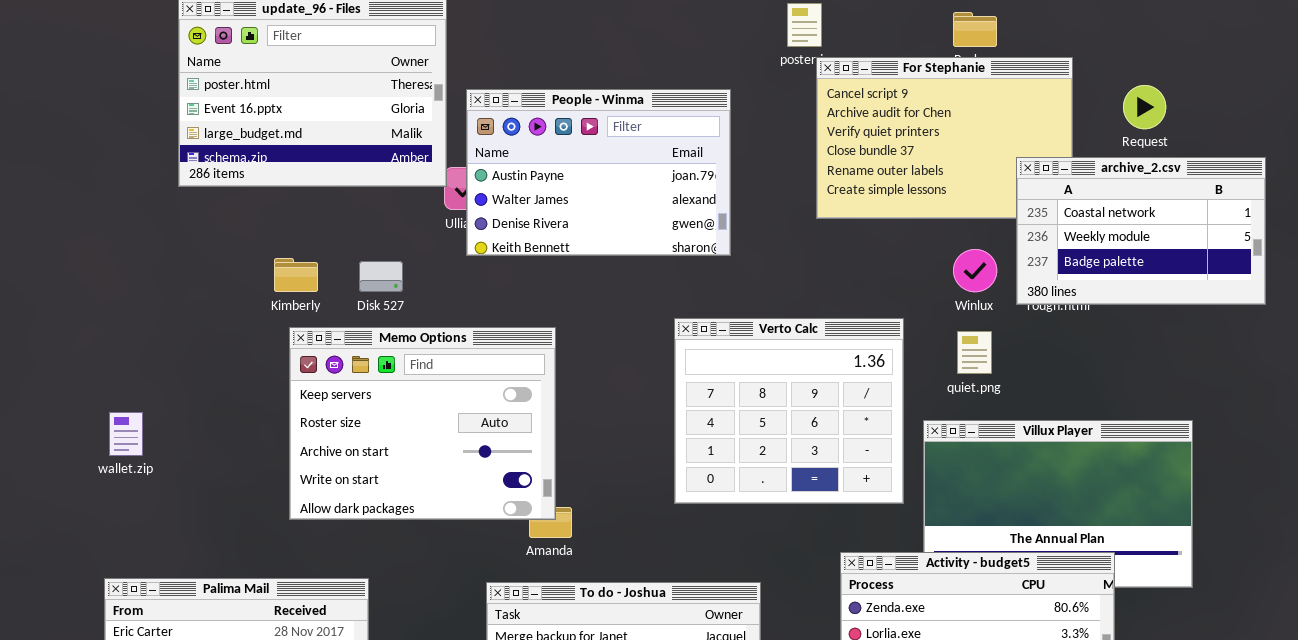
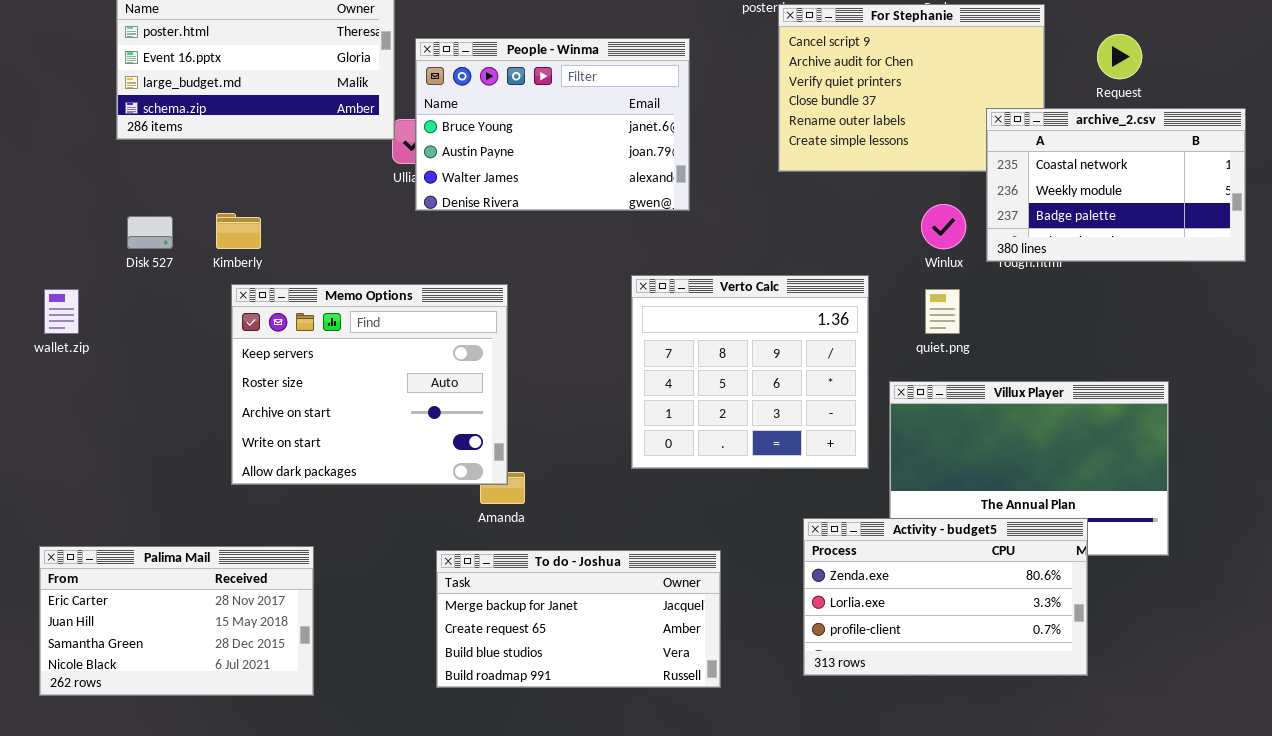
People - Winma: [466,89,731,256] -> [415,38,690,211], scrolled up 1 row
Disk 527: [359,261,403,292] -> [127,216,173,249], moved
wallet.zip: [109,412,143,456] -> [44,289,79,334], moved

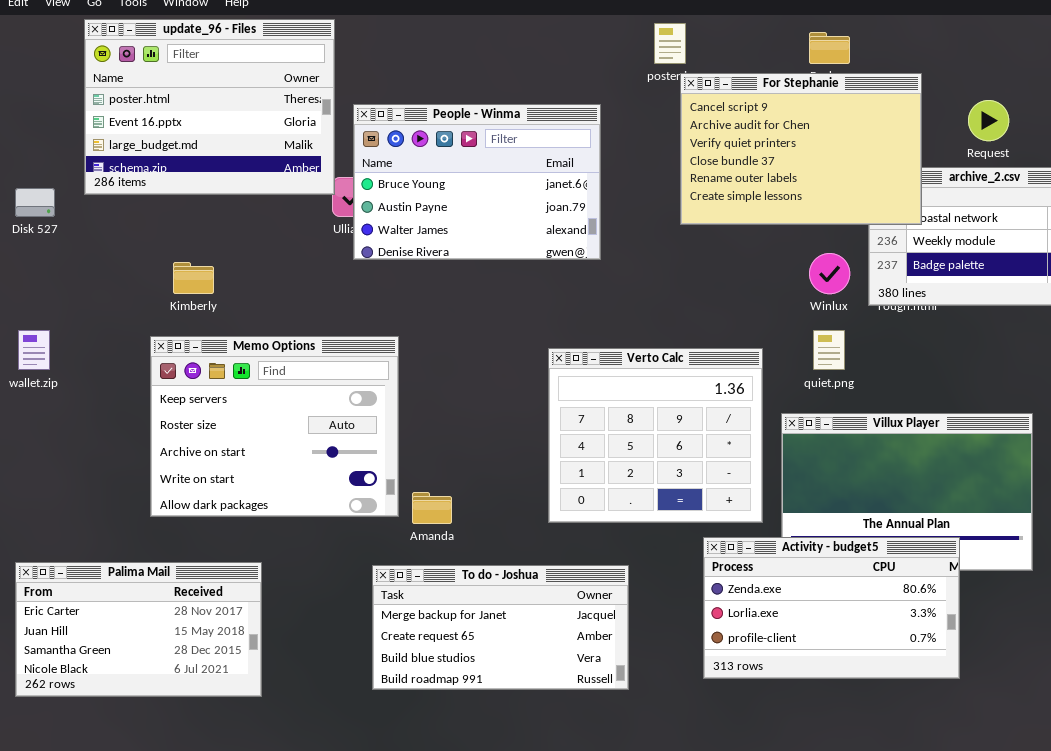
For Stephanie: [778,4,1045,172] -> [680,73,922,225], raised
Disk 527: [127,216,173,249] -> [15,188,55,217], moved
Verto Calc: [631,275,869,469] -> [548,348,763,523], moved
Memo Options: [231,284,508,485] -> [150,336,399,517], moved

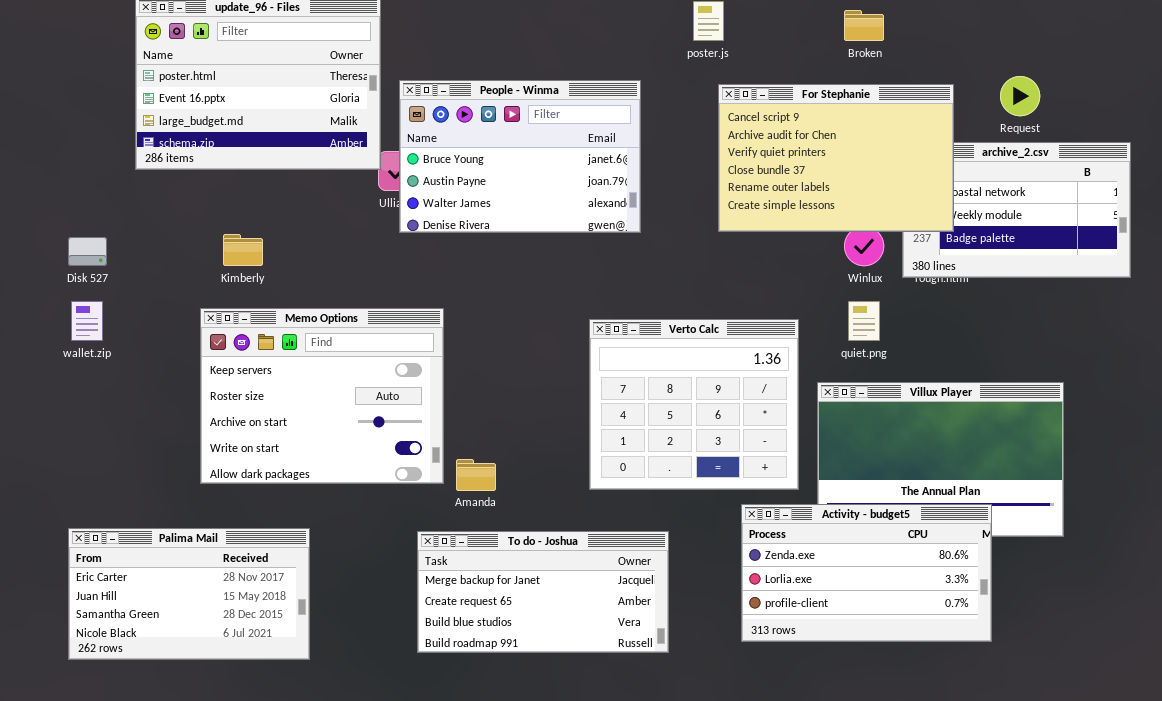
For Stephanie: [680,73,922,225] -> [718,84,954,232], moved
Disk 527: [15,188,55,217] -> [68,237,107,266], moved

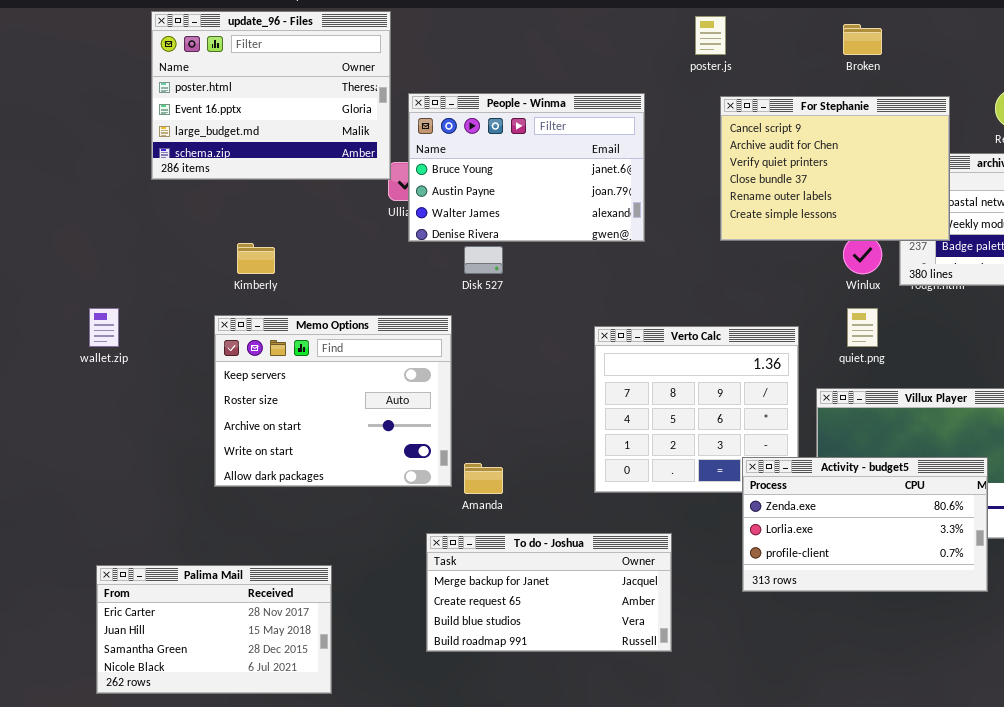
Disk 527: [68,237,107,266] -> [464,246,503,274], moved
Activity - budget5: [741,504,992,642] -> [742,457,988,592], moved
Palima Mail: [68,528,310,660] -> [96,565,332,694], moved

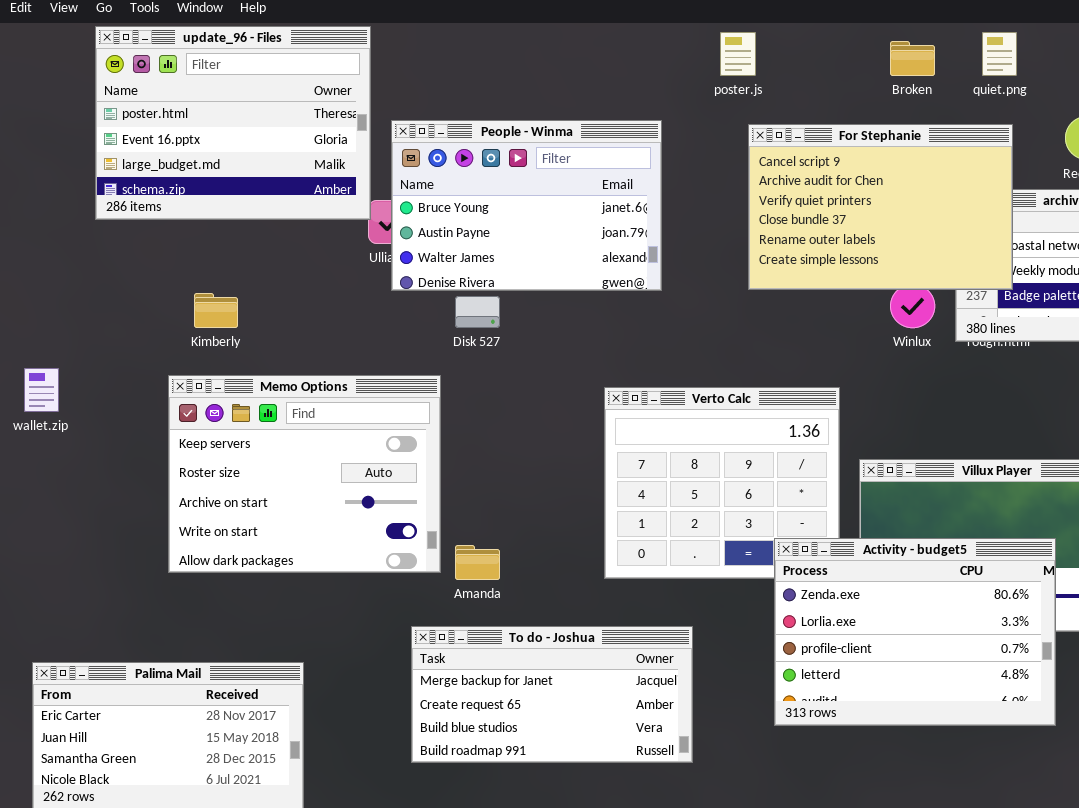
quiet.png: [847,308,878,347] -> [982,32,1017,76], moved
Activity - budget5: [742,457,988,592] -> [774,538,1056,726], resized

